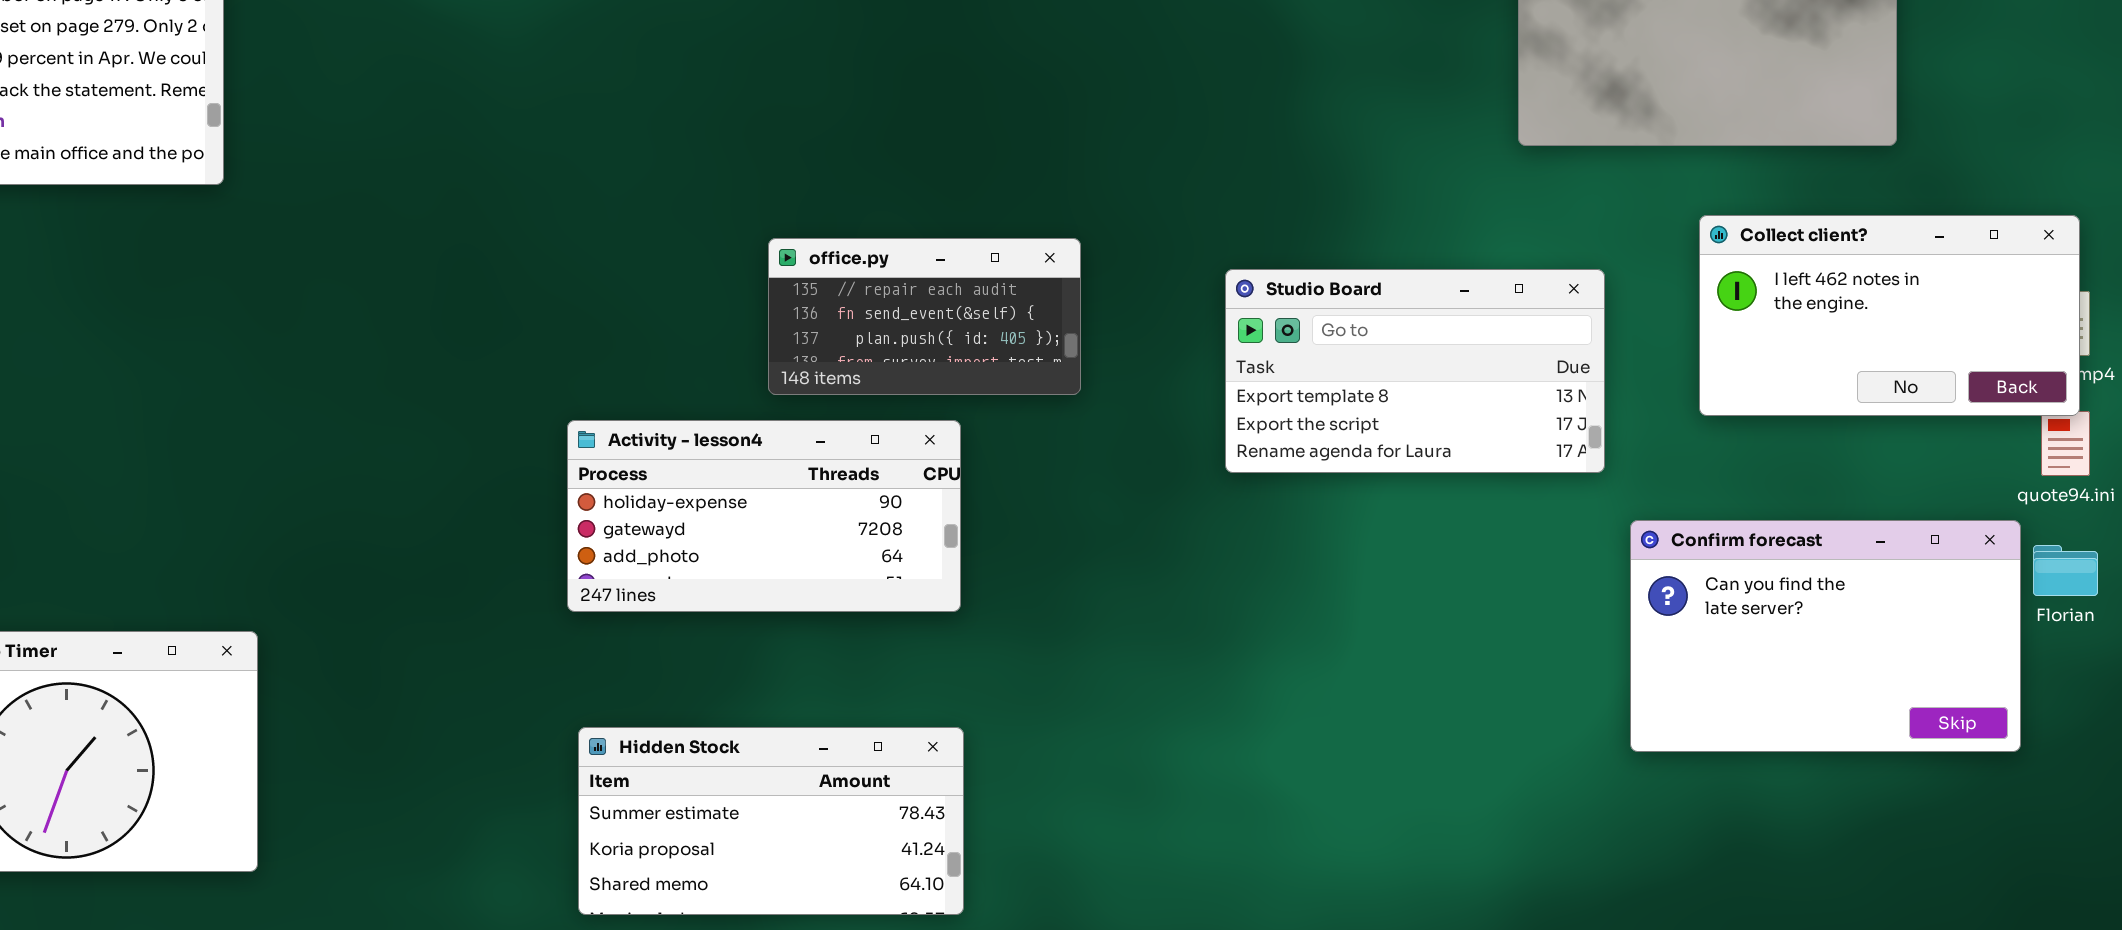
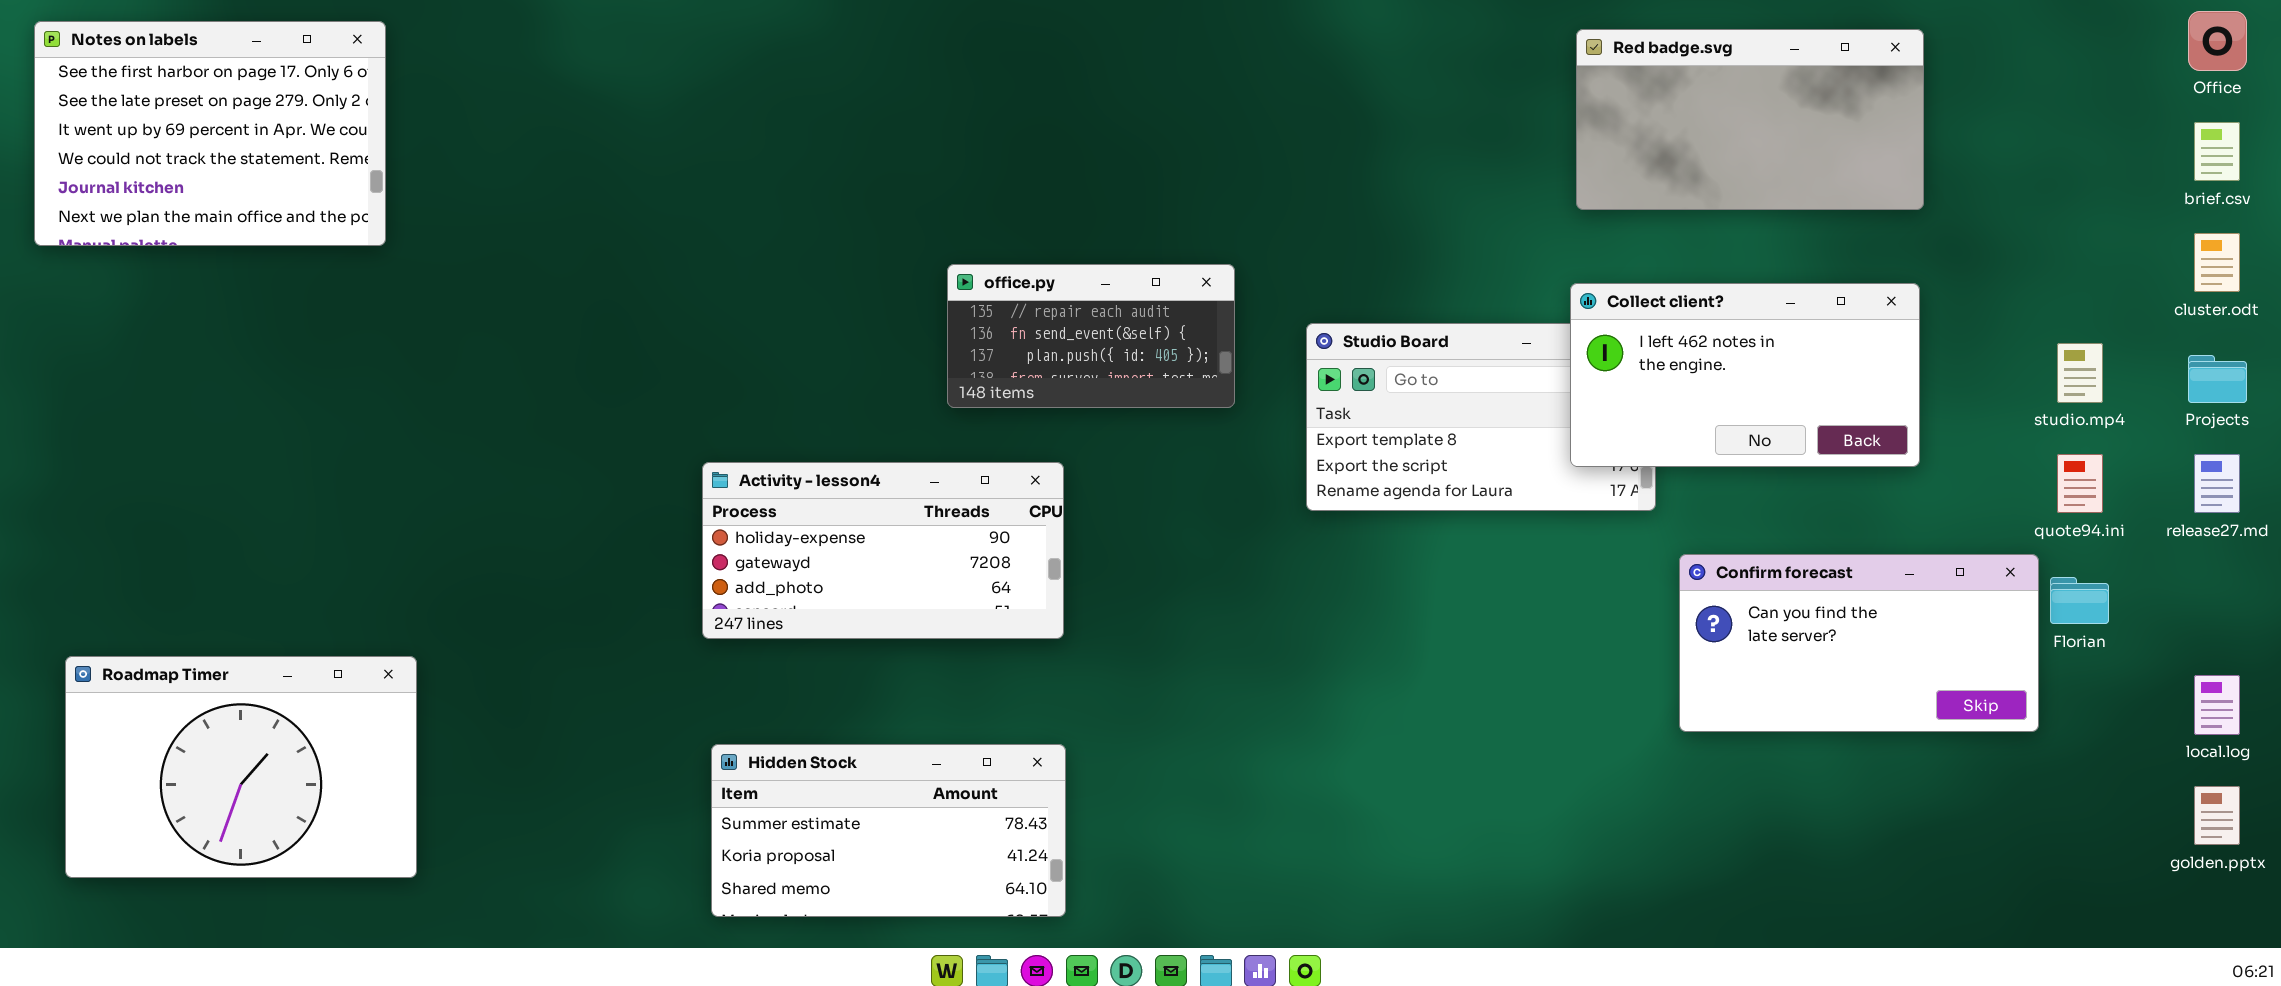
Collect client?: [1699,215,2080,416] -> [1570,283,1920,467], moved
office.py: [768,238,1081,395] -> [947,264,1235,408], moved
Confirm forecast: [1630,520,2021,752] -> [1679,554,2039,732], resized

